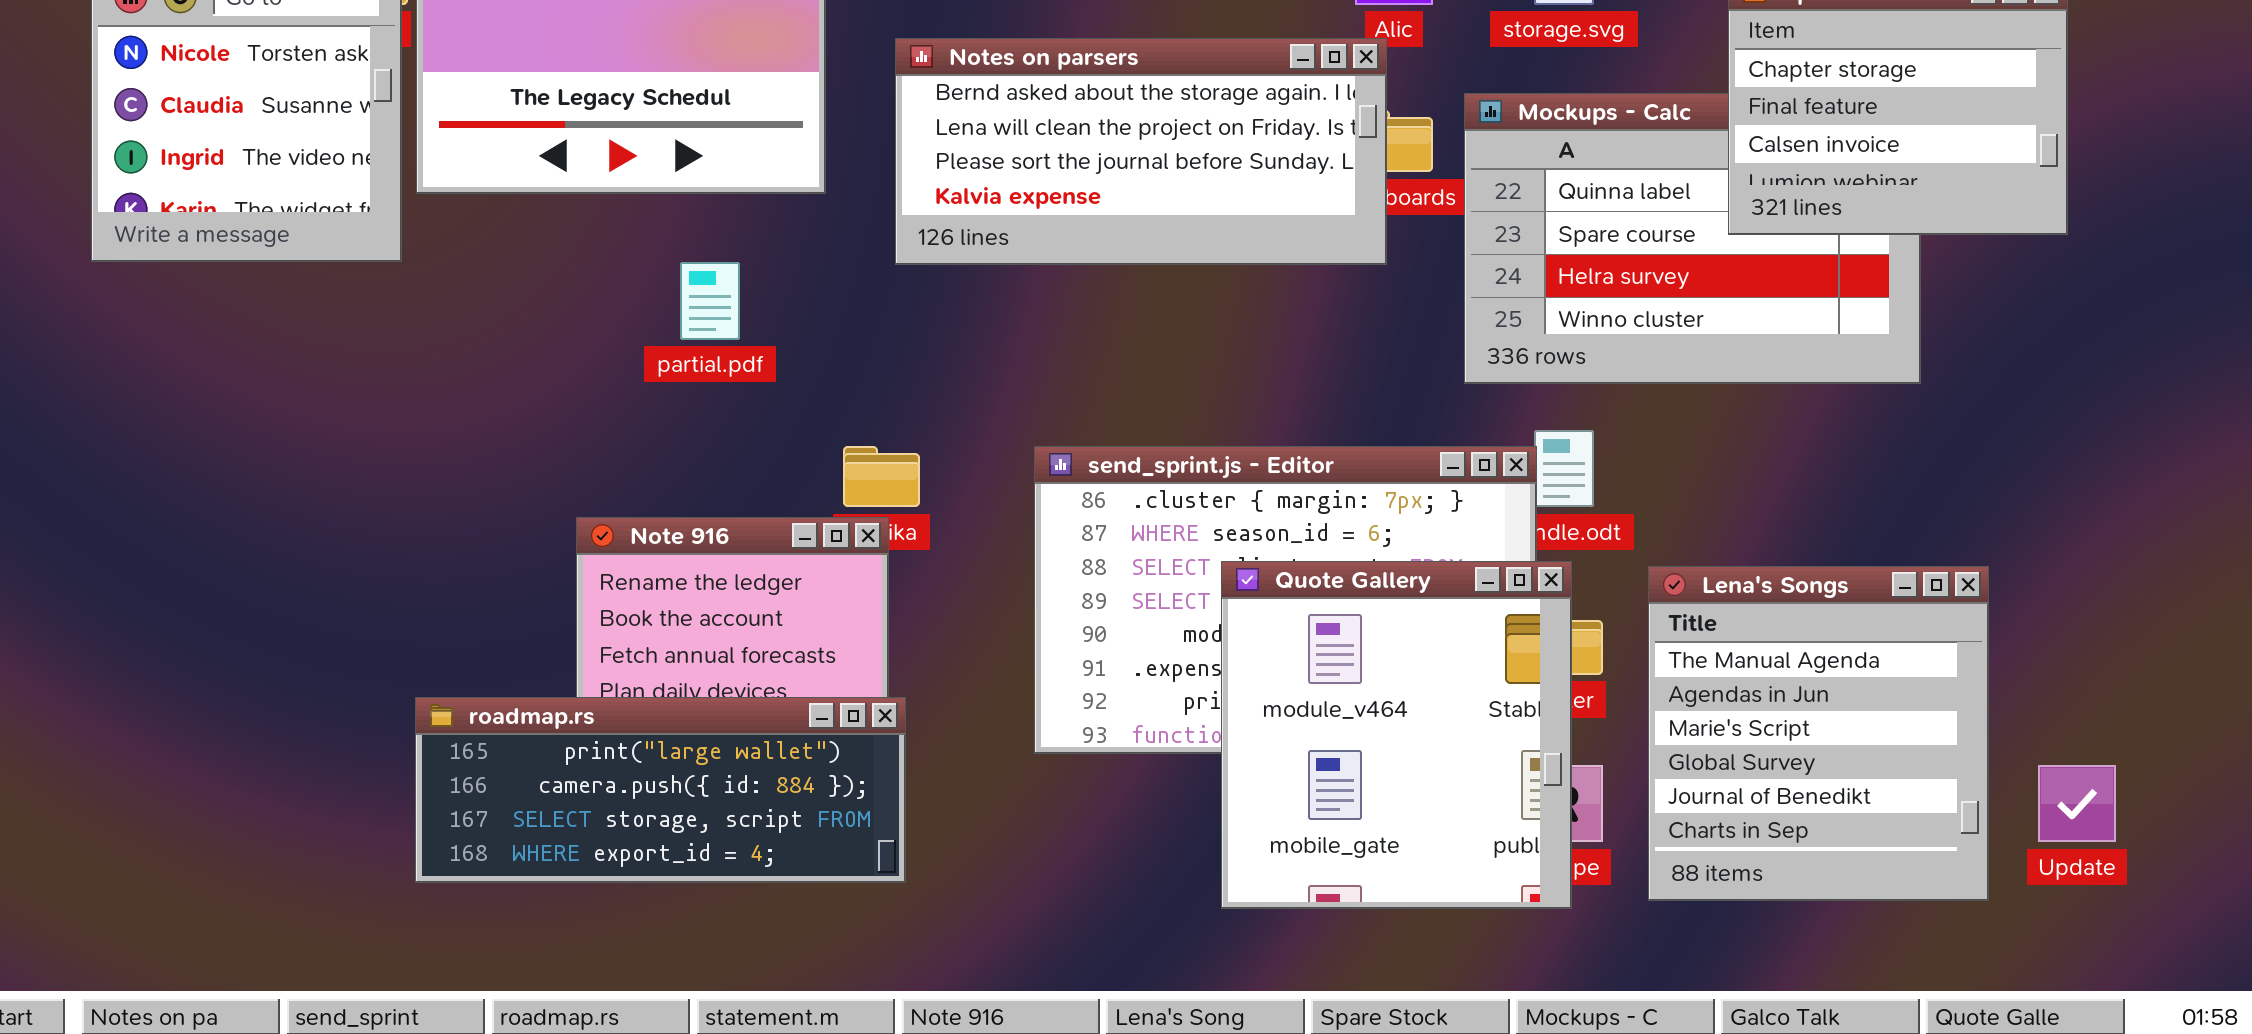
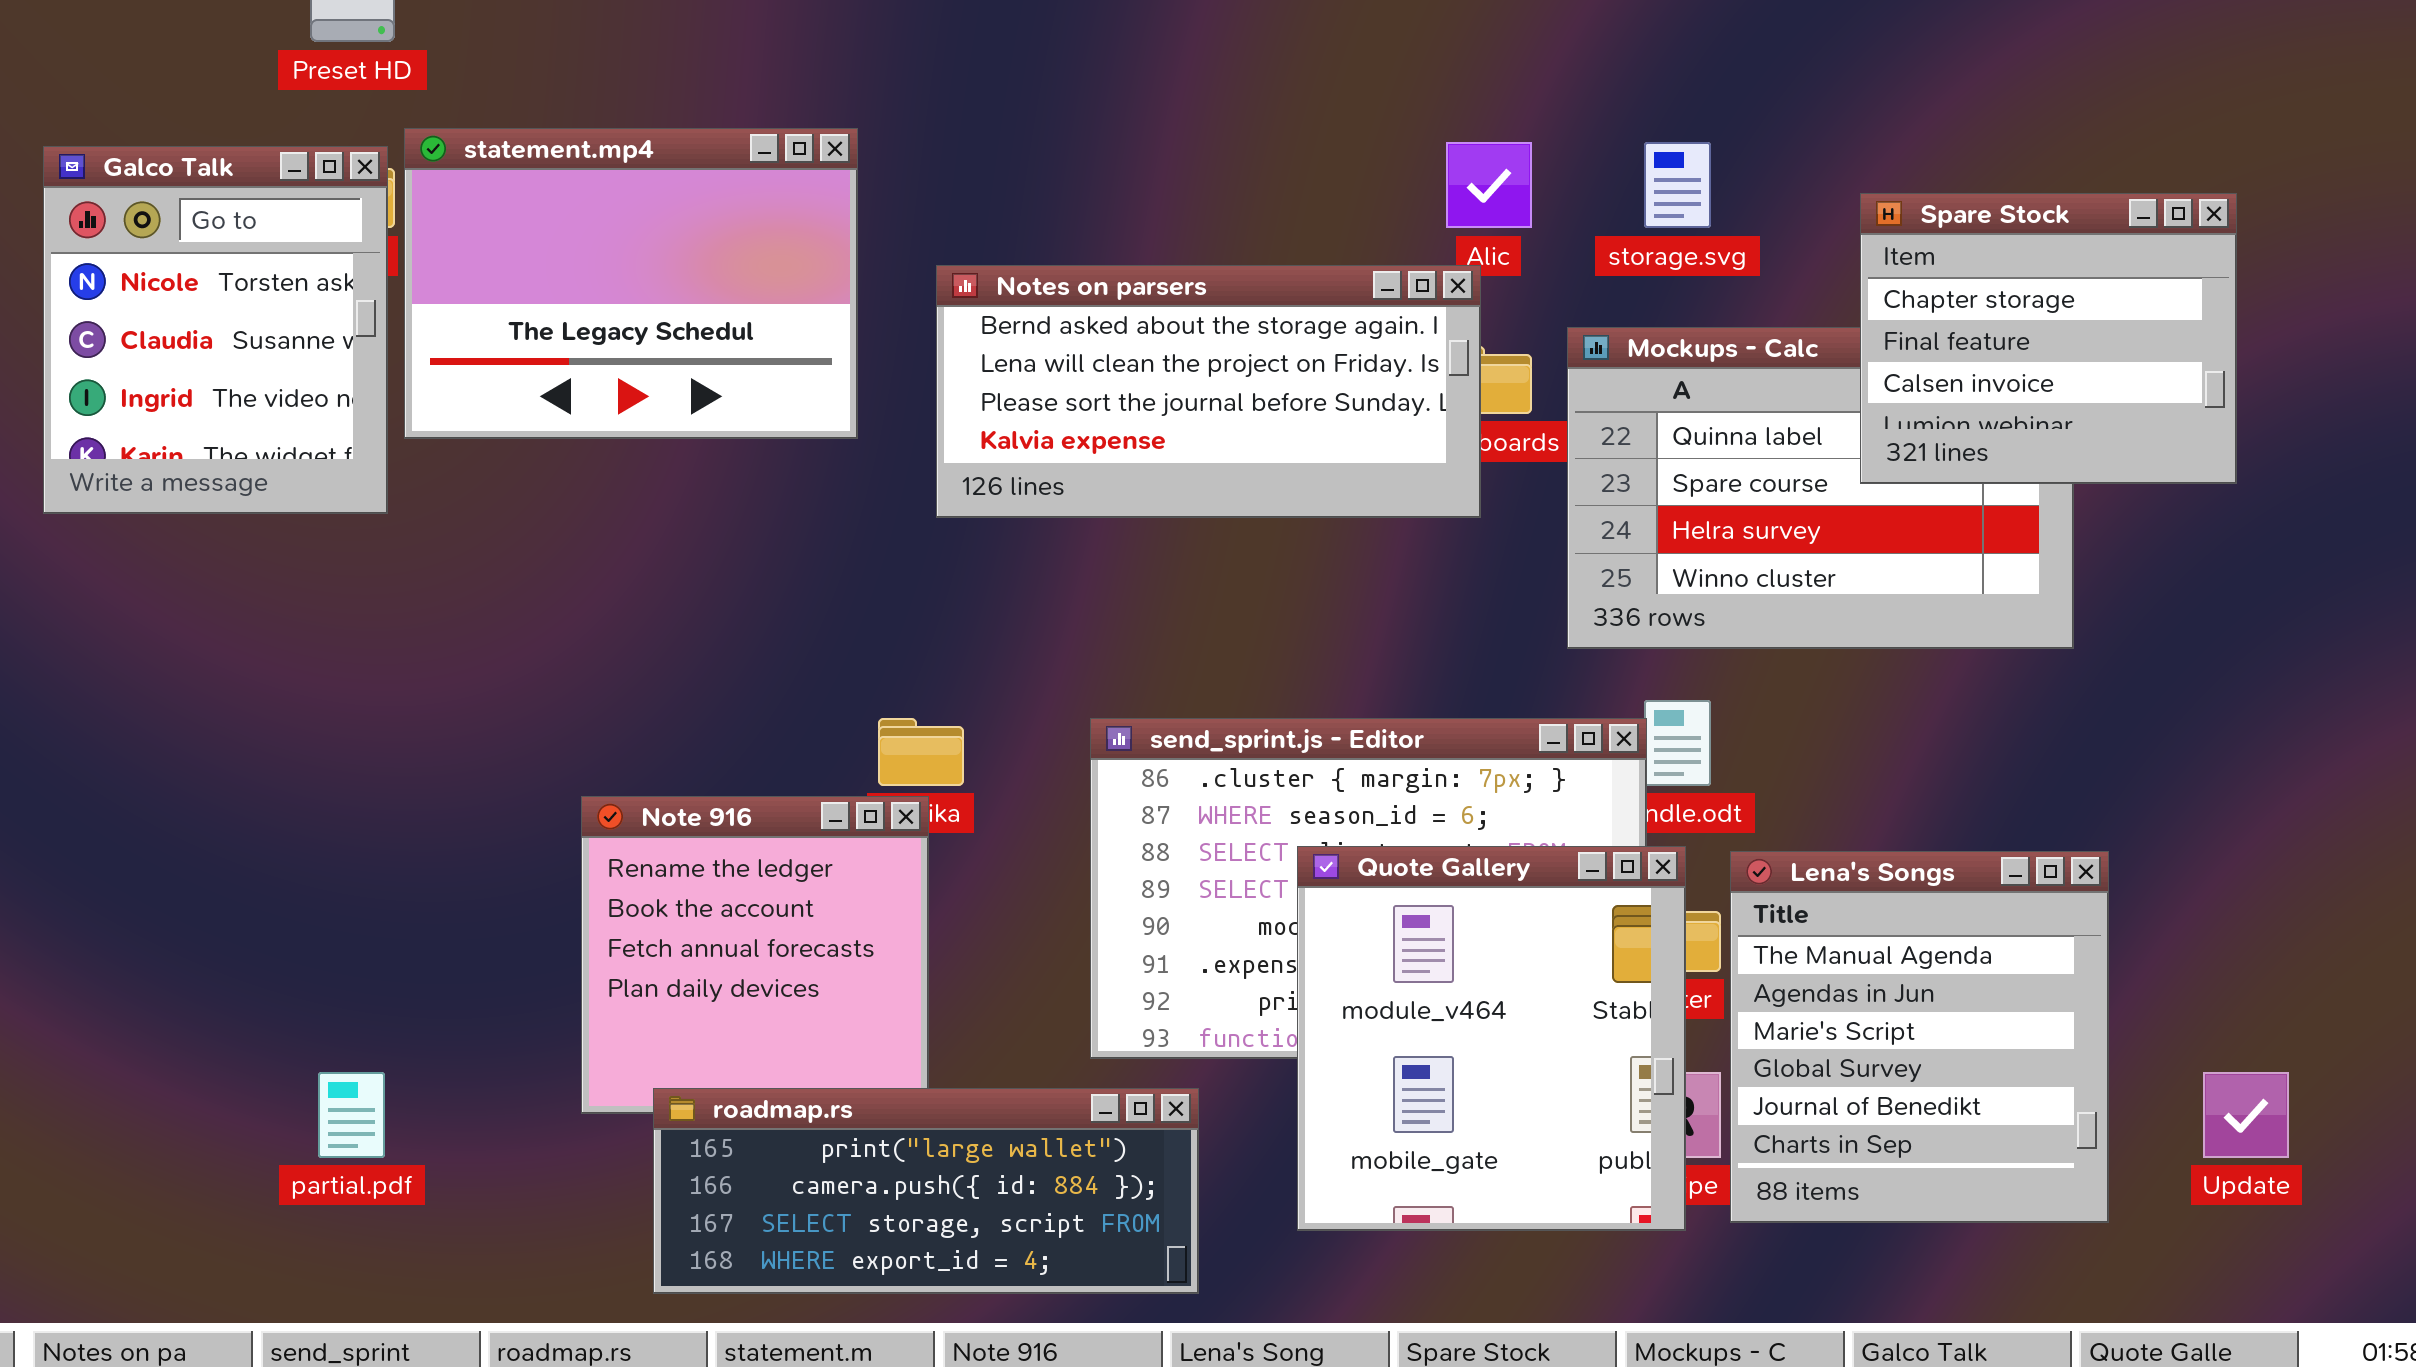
partial.pdf: [680,262,740,340] -> [318,1072,385,1158], moved
Lena's Songs: [1648,566,1989,901] -> [1730,851,2109,1223], moved
roadmap.rs: [415,697,906,883] -> [653,1088,1199,1294], moved

